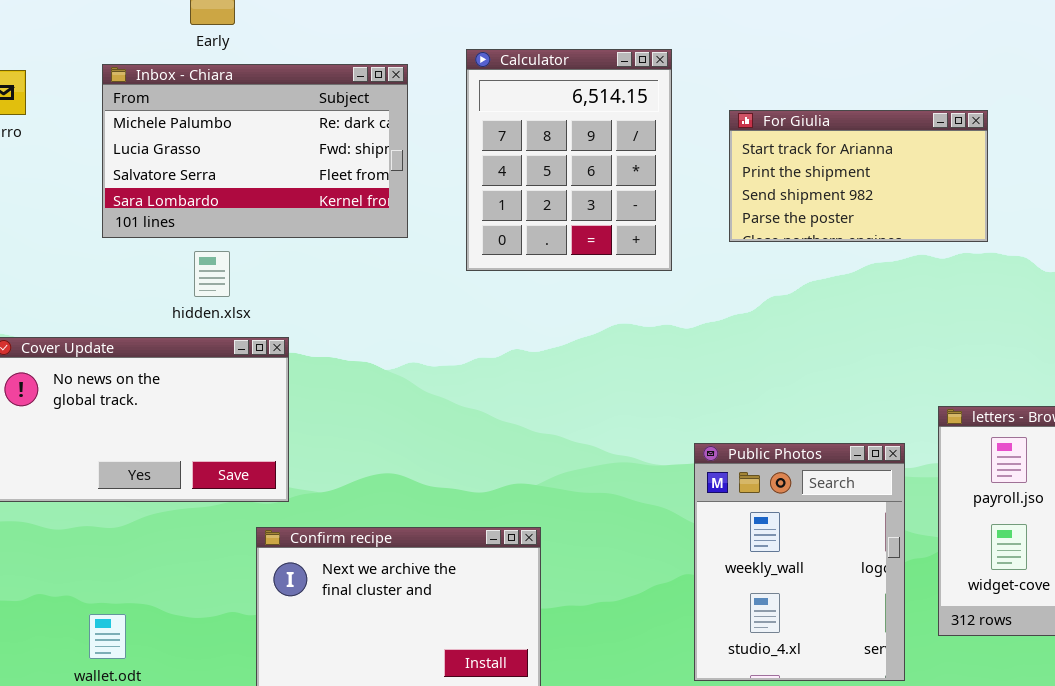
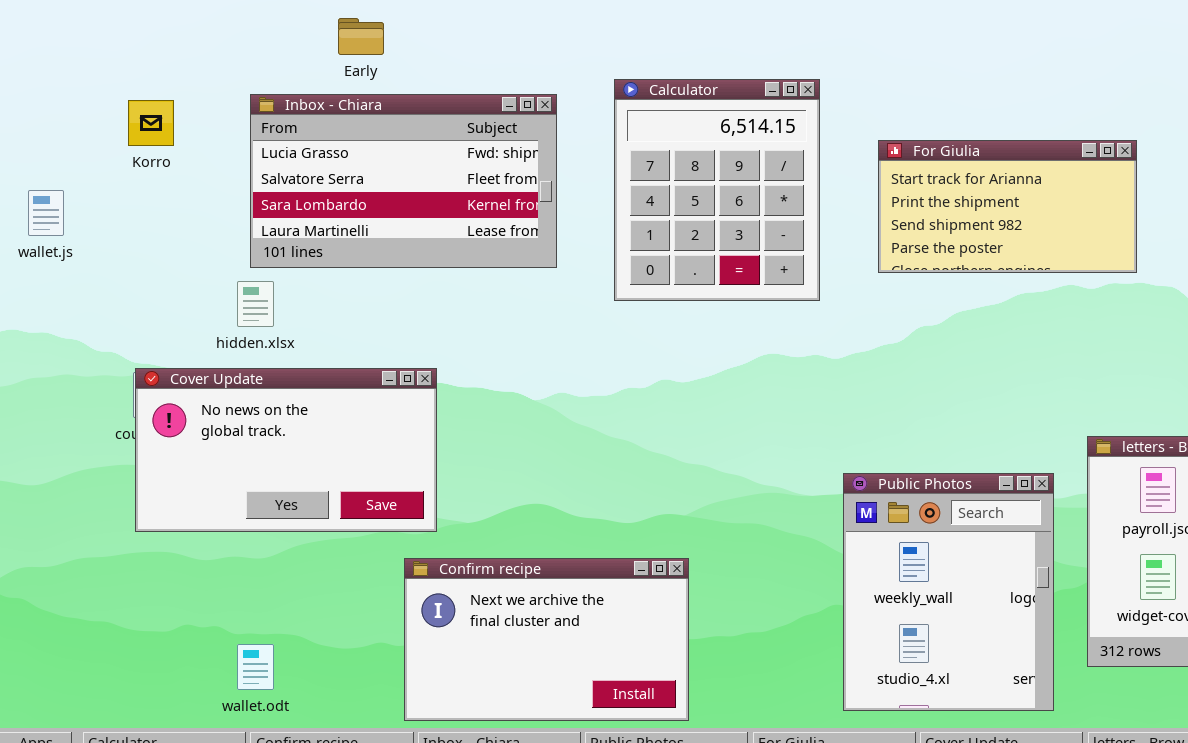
Inbox - Chiara: [102,64,408,238] -> [250,94,557,268], scrolled down 1 row
hidden.xlsx: [194,251,230,297] -> [237,281,274,327], moved

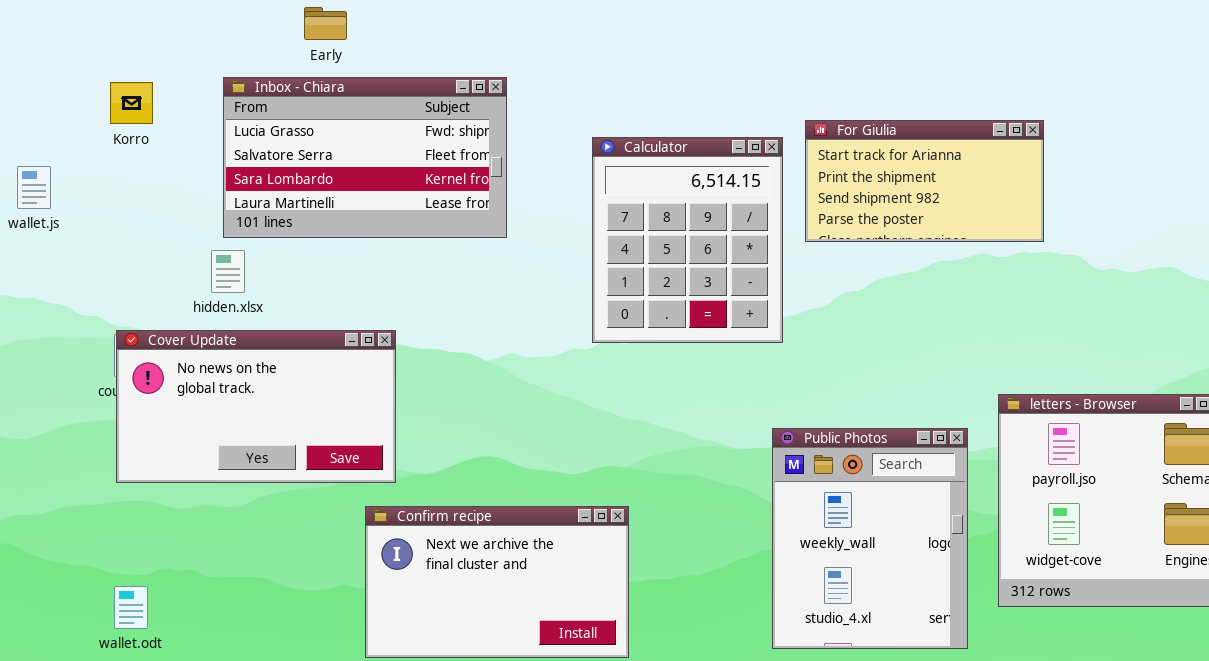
Calculator: [614,79,820,301] -> [592,137,783,343], moved
wallet.odt: [237,644,274,690] -> [114,586,148,629], moved

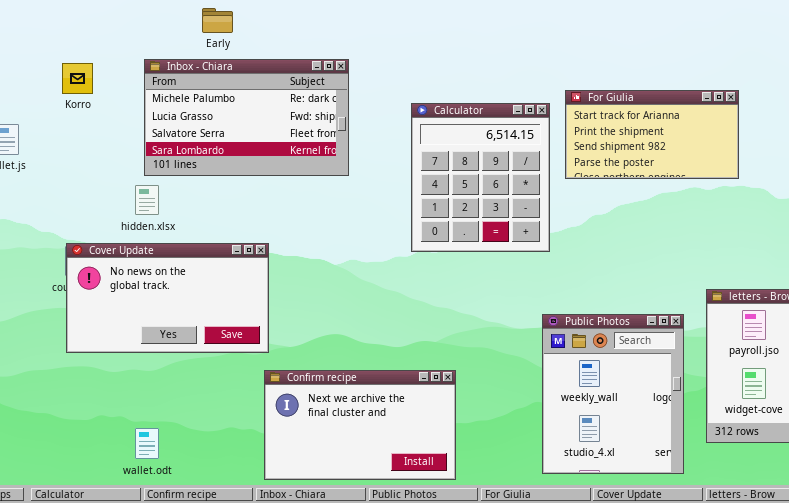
Inbox - Chiara: [223,77,507,238] -> [144,59,349,176], scrolled up 1 row
Confirm recipe: [365,506,629,658] -> [264,370,456,480], moved
wallet.odt: [114,586,148,629] -> [135,428,159,459], moved

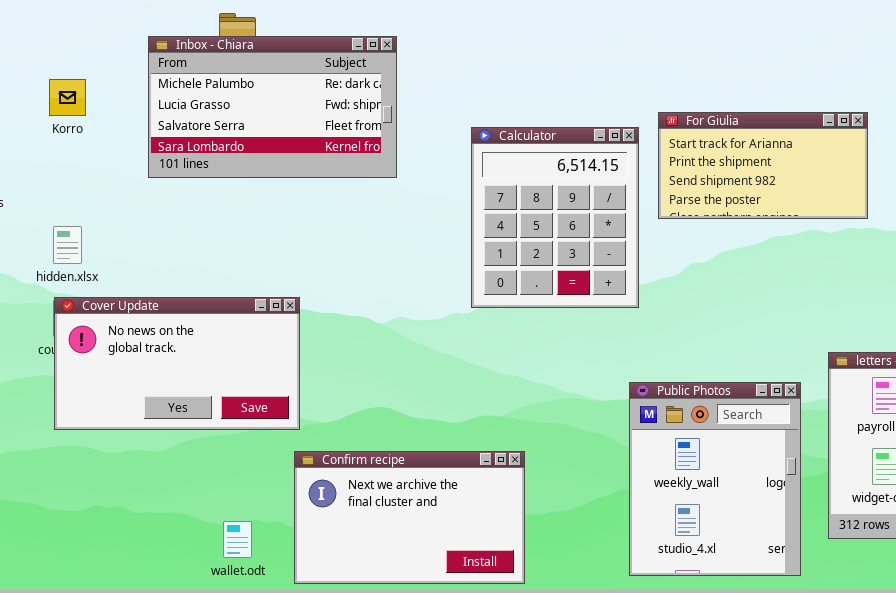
Inbox - Chiara: [144,59,349,176] -> [148,36,397,178], moved
hidden.xlsx: [135,185,159,215] -> [53,226,82,264], moved
wallet.odt: [135,428,159,459] -> [223,521,252,558], moved

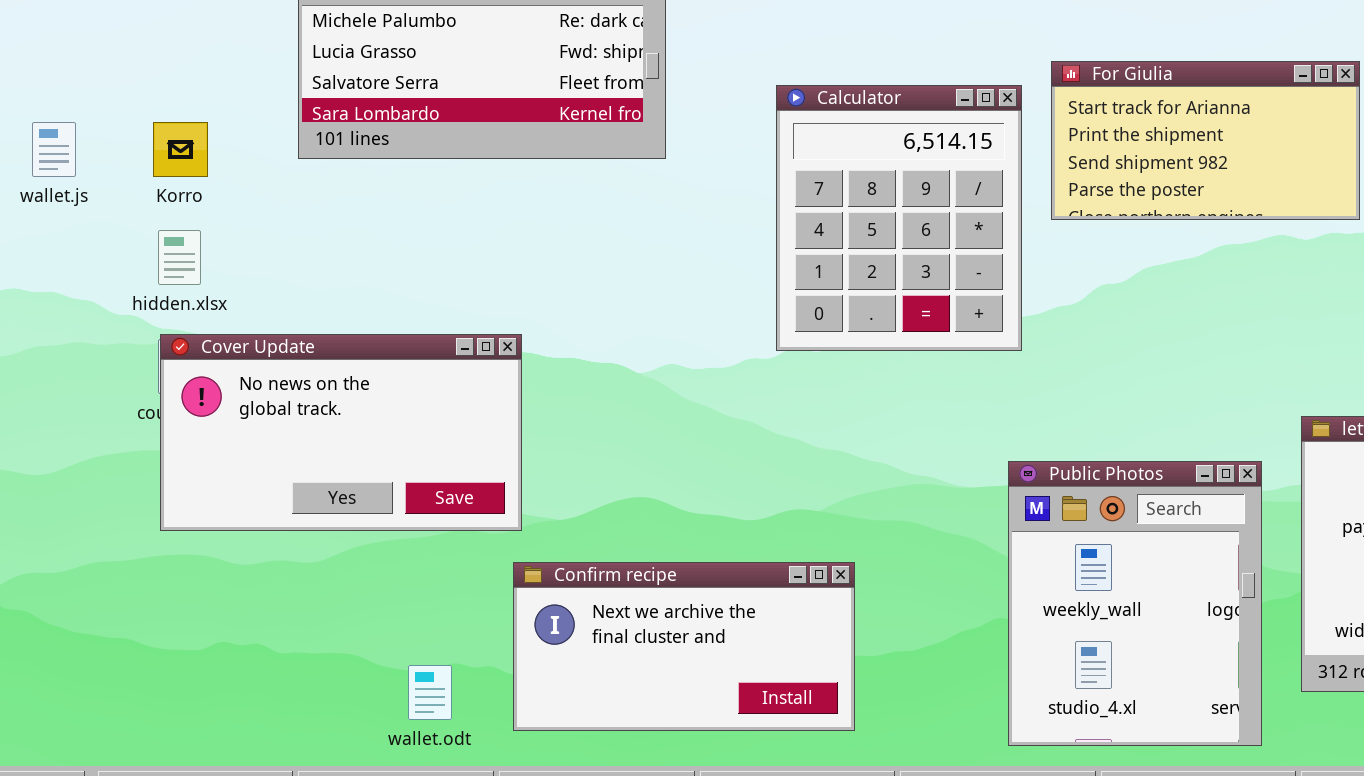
Korro: [49,79,86,116] -> [153,122,208,177], moved
Confirm recipe: [294,451,525,584] -> [513,562,855,731], resized

